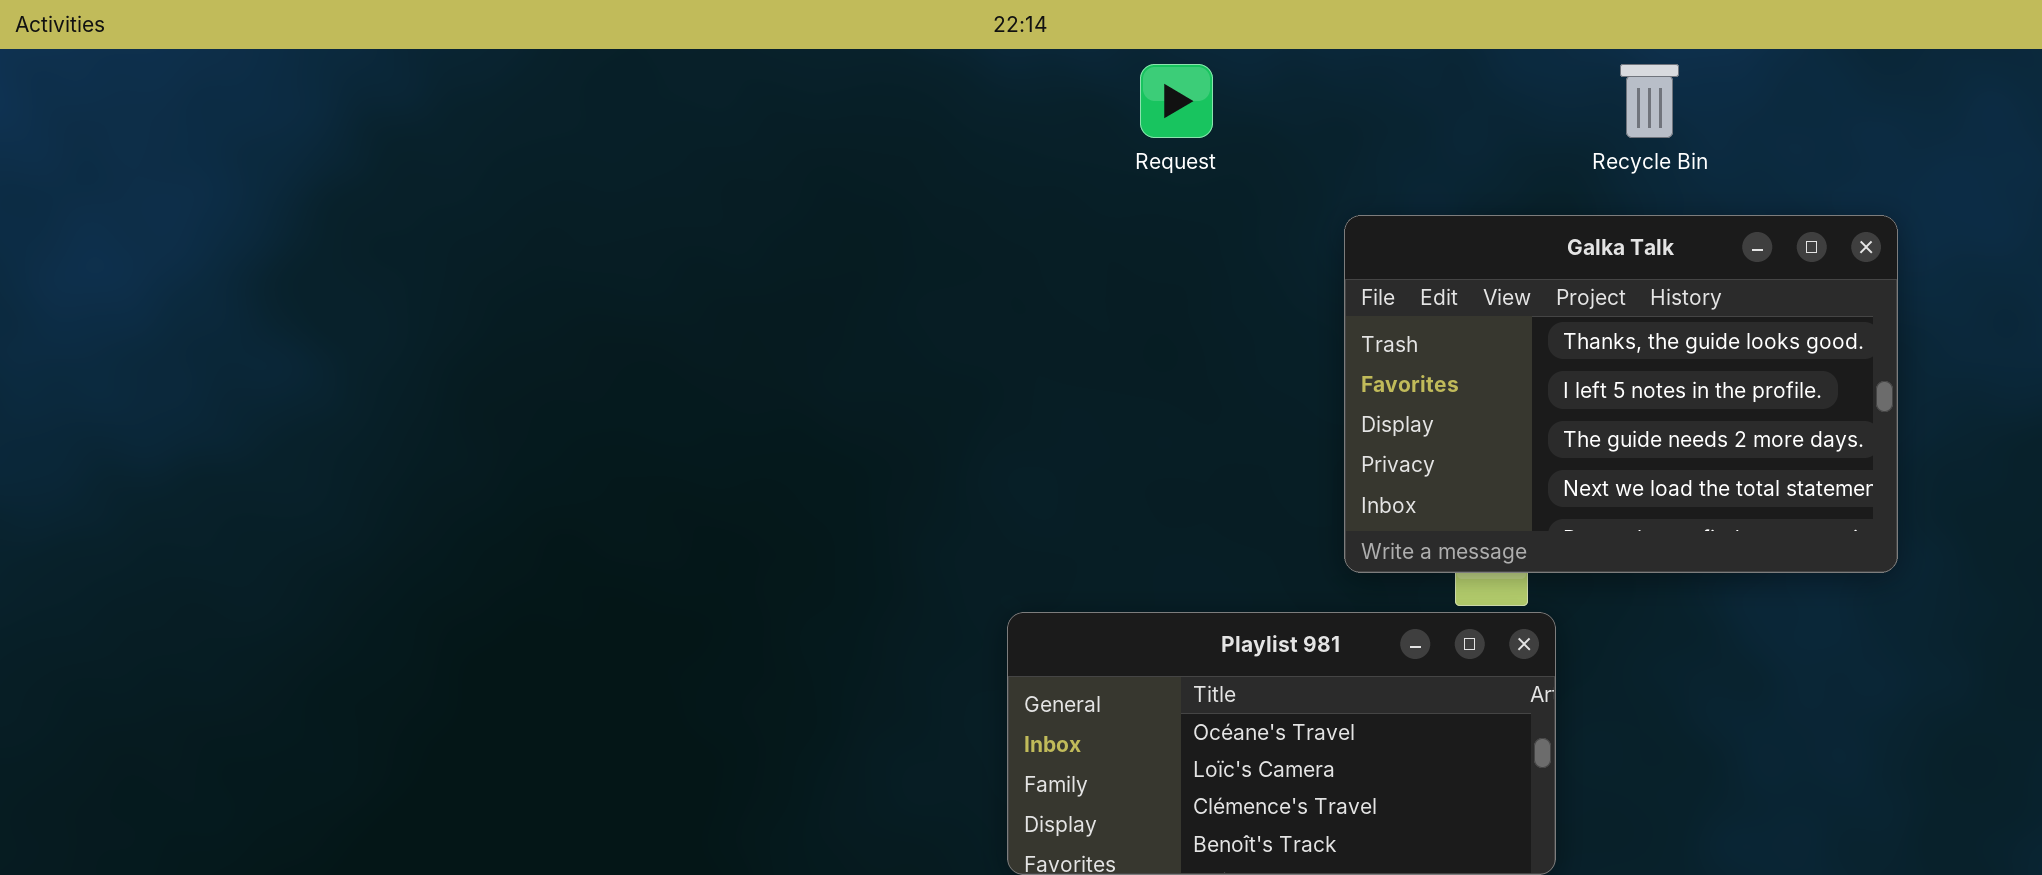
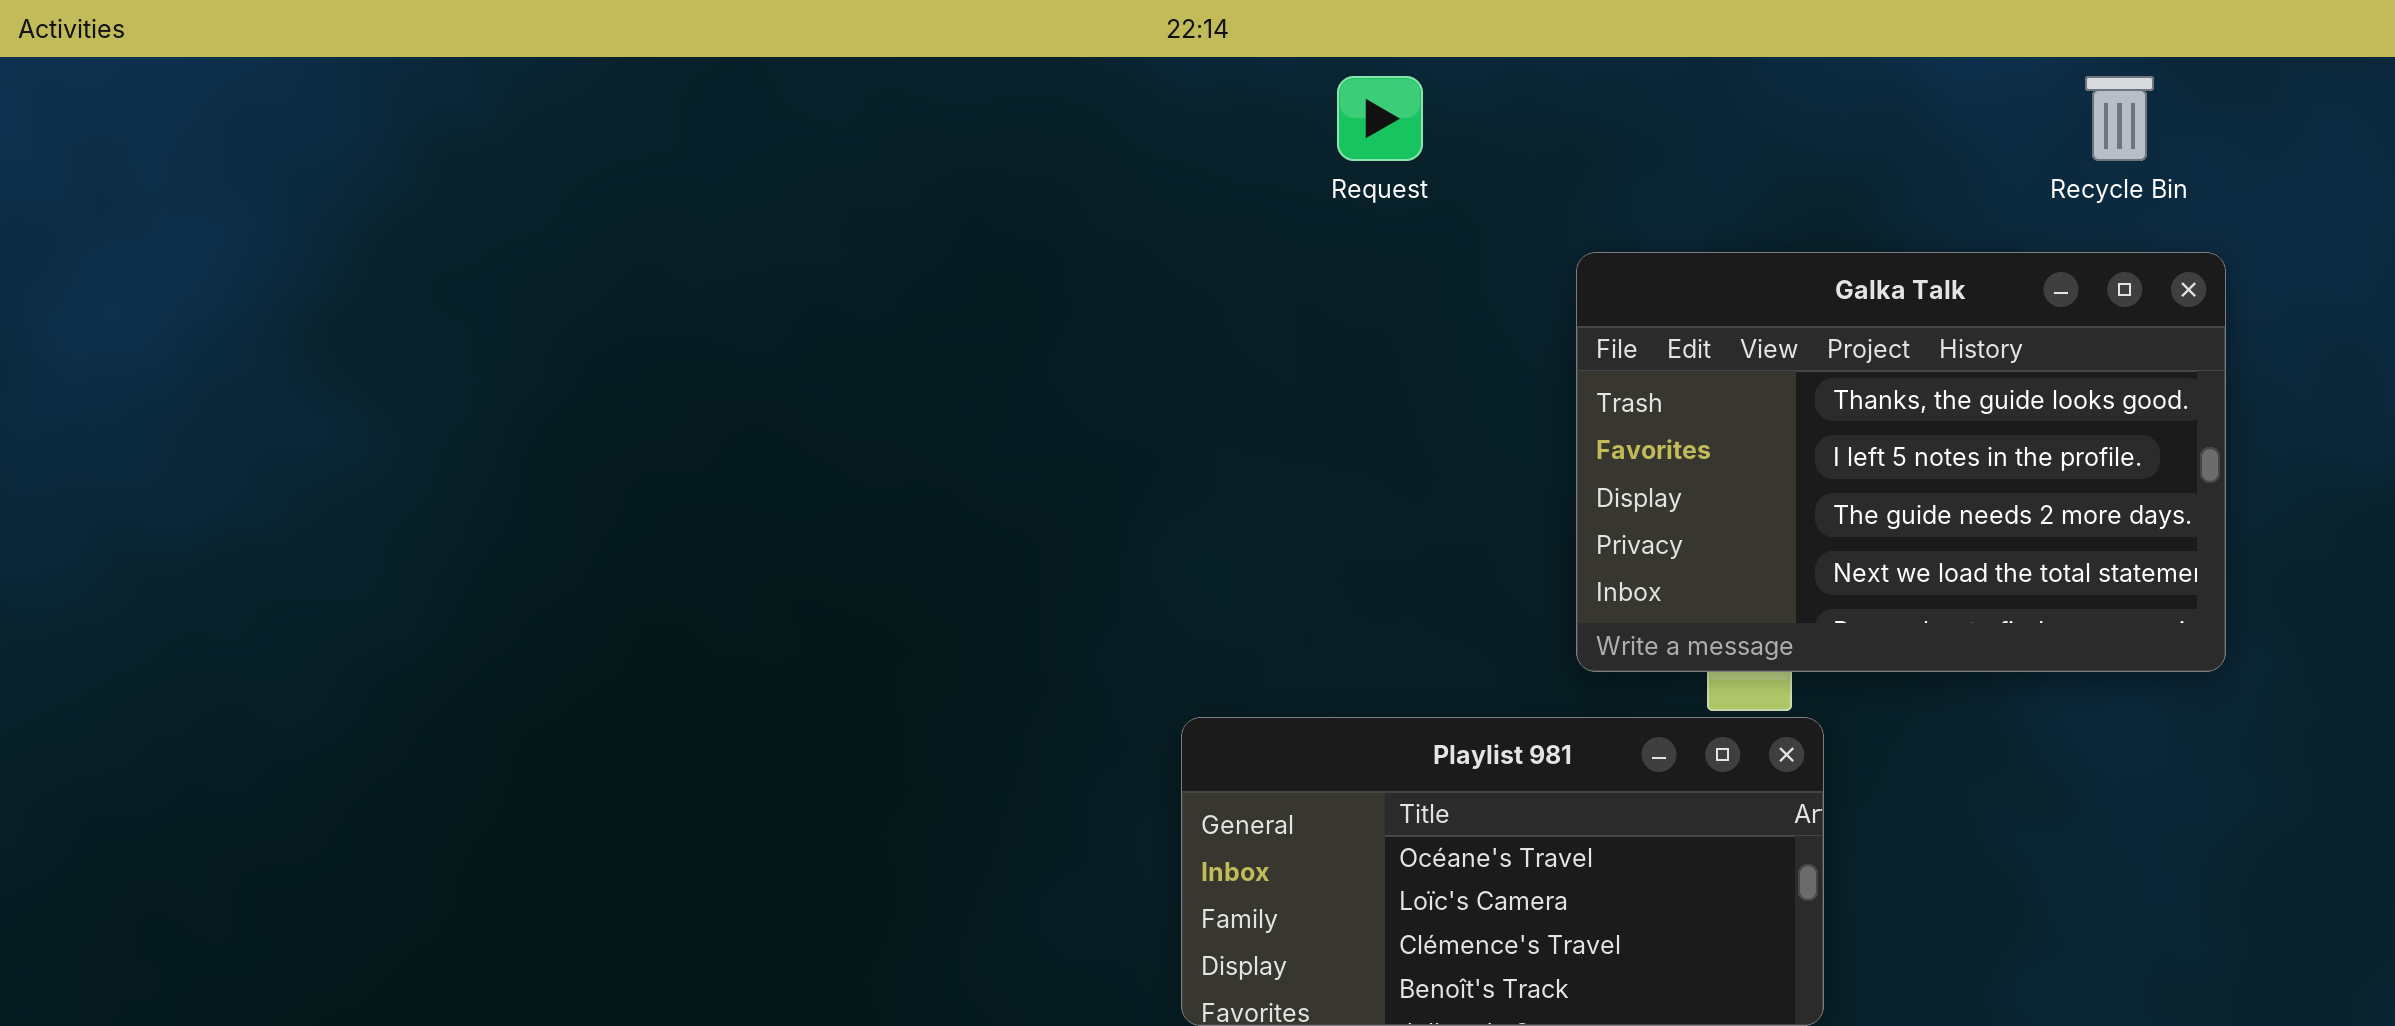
Recycle Bin: [1620,64,1679,138] -> [2085,76,2154,161], moved

